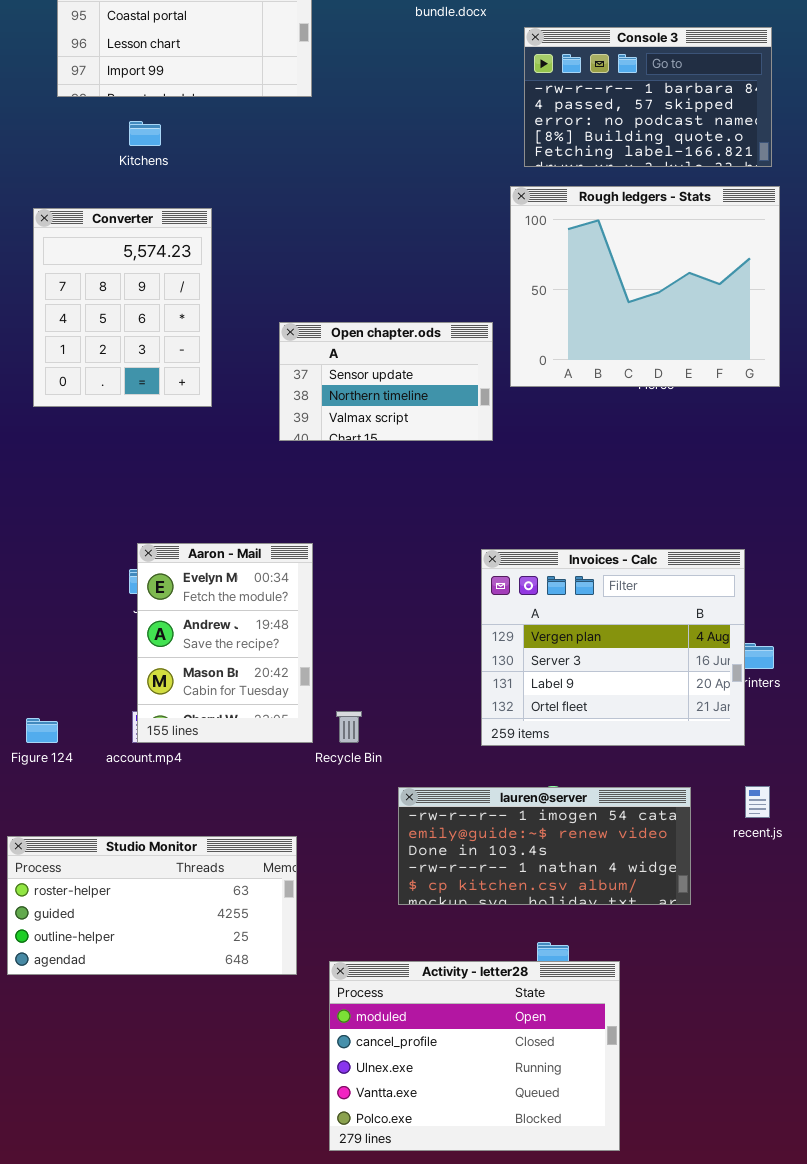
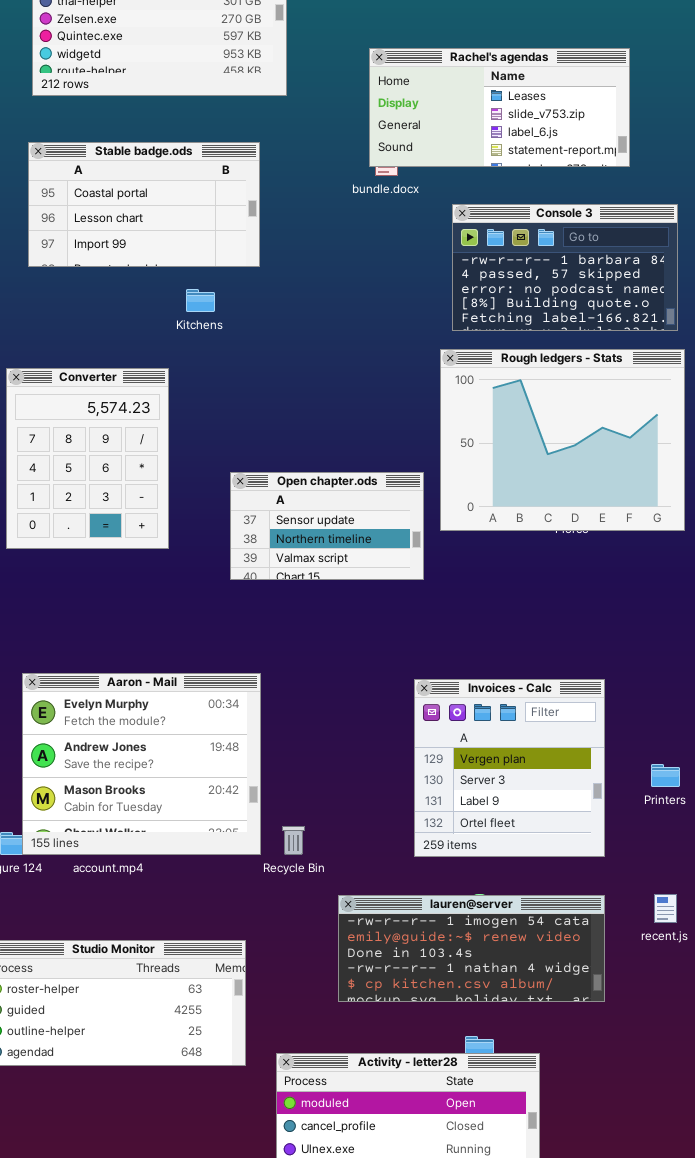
Kitchens: [129,121,161,146] -> [186,289,215,312], moved
Aaron - Mail: [137,543,313,743] -> [22,673,261,855], resized
Invoices - Calc: [481,549,745,746] -> [414,679,605,857], resized

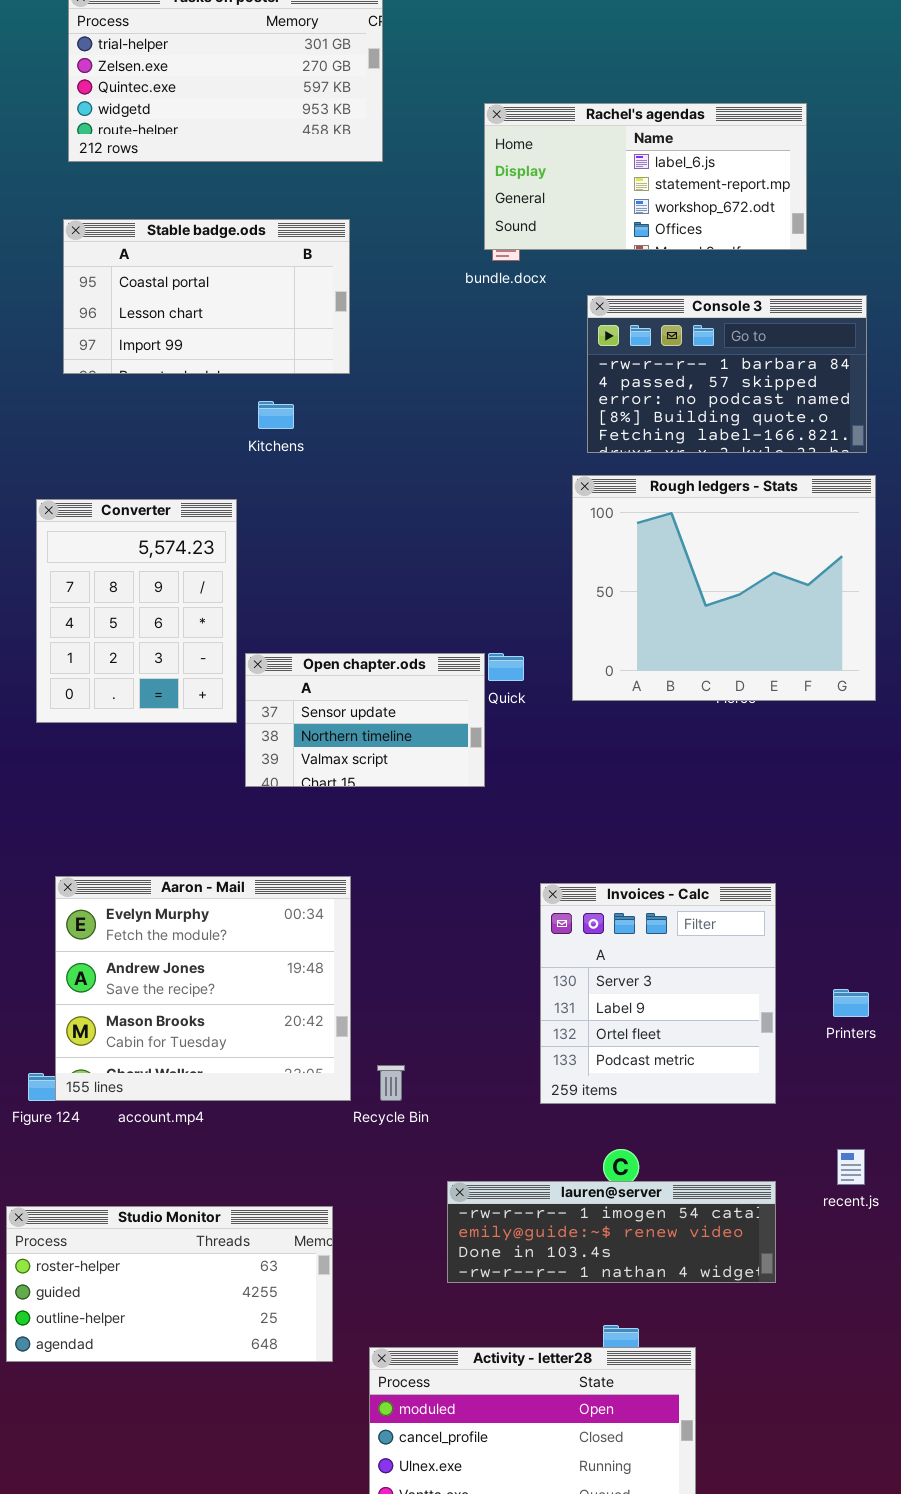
Rachel's agendas: [369,48,630,167] -> [484,103,807,250], scrolled down 2 rows
Open chapter.ods: [230,472,424,580] -> [245,653,485,787], moved
Invoices - Calc: [414,679,605,857] -> [540,883,776,1104], scrolled down 1 row
lauren@server: [338,895,605,1002] -> [447,1181,776,1283], resized

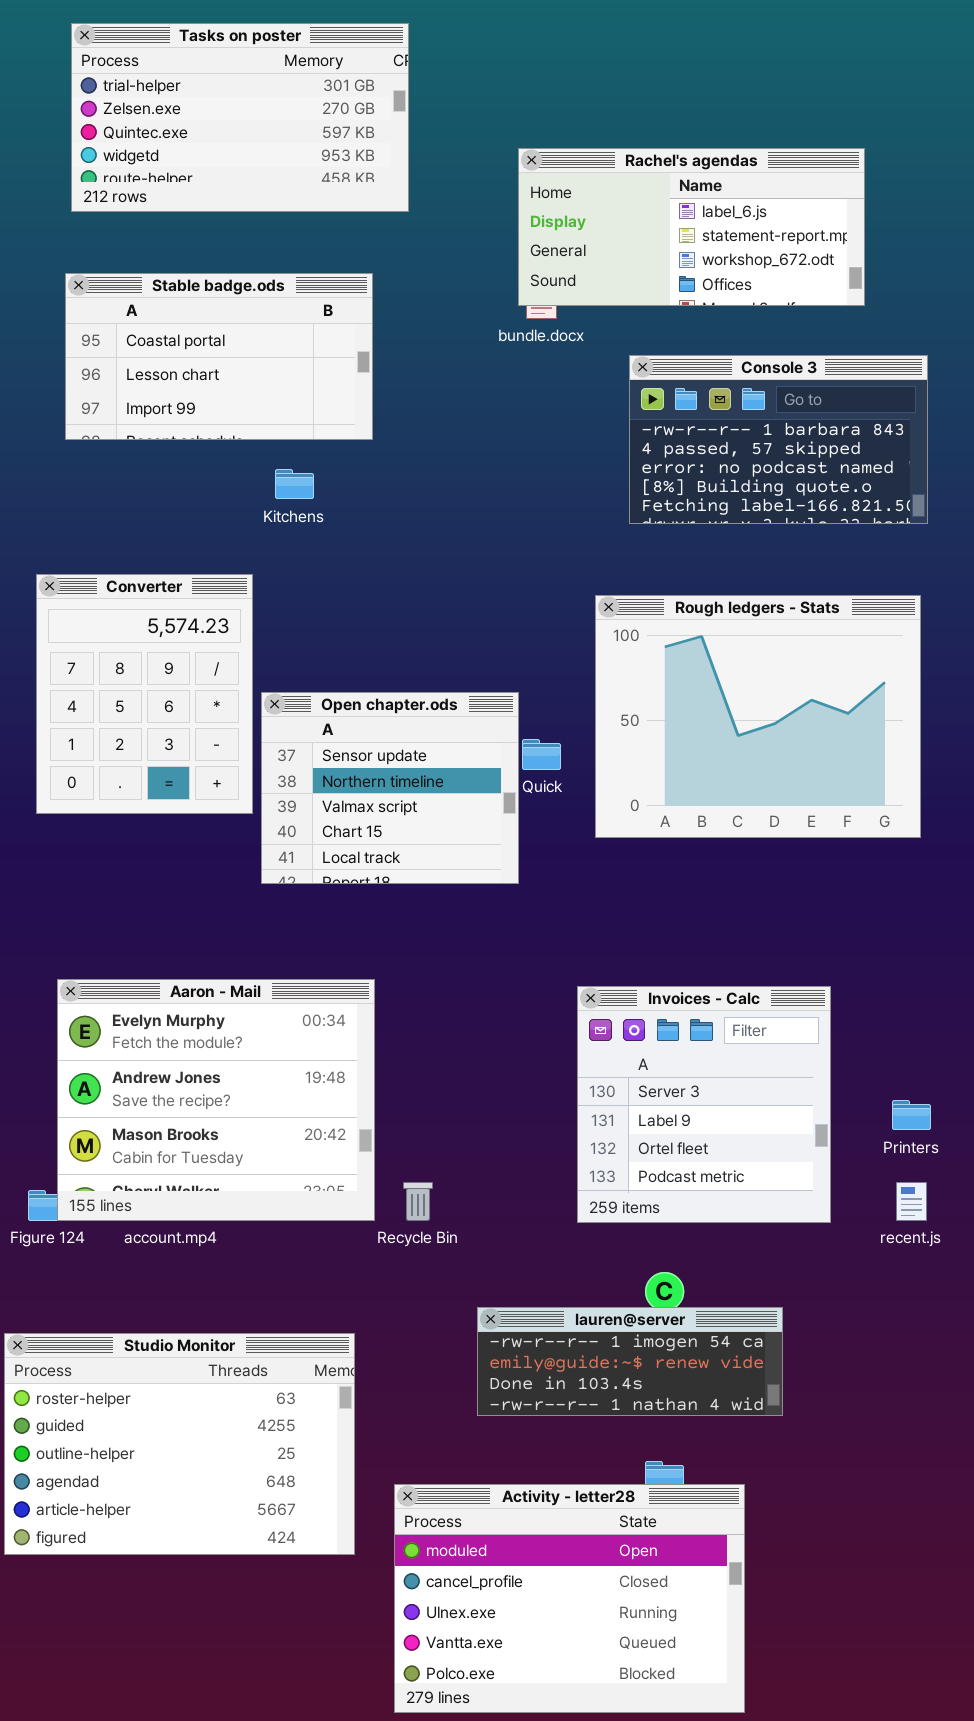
Rough ledgers - Stats: [572,475,876,701] -> [595,595,921,838], moved
Open chapter.ods: [245,653,485,787] -> [261,692,519,884], resized
recent.js: [837,1149,865,1185] -> [896,1182,927,1221], moved
lauren@server: [447,1181,776,1283] -> [477,1307,783,1416], resized
Studio Monitor: [6,1206,333,1362] -> [4,1333,355,1555], resized

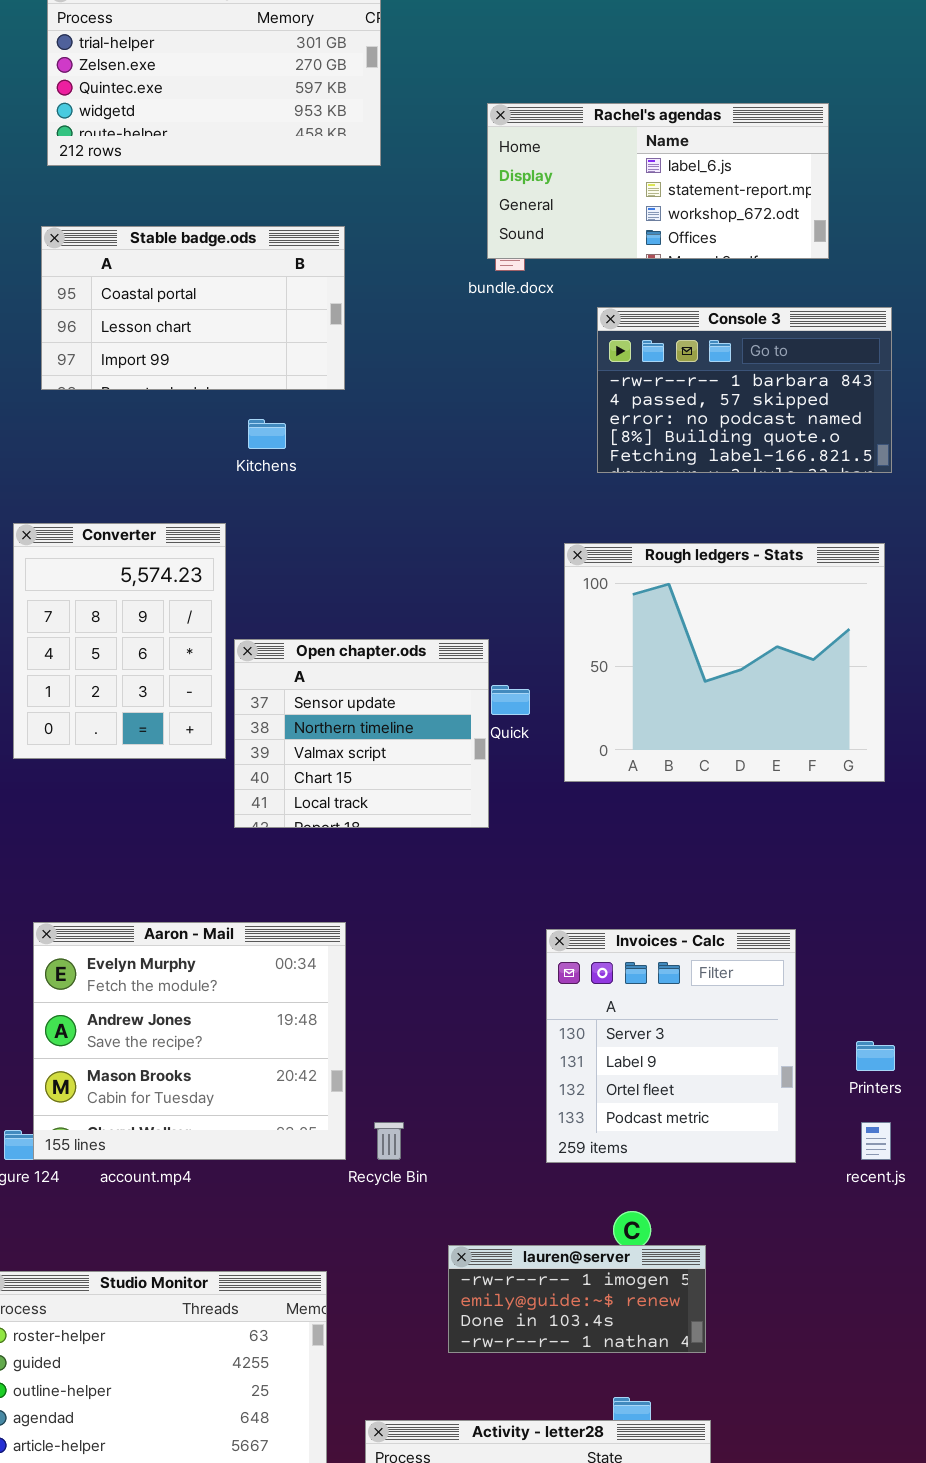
lauren@server: [477,1307,783,1416] -> [448,1245,706,1353], resized

